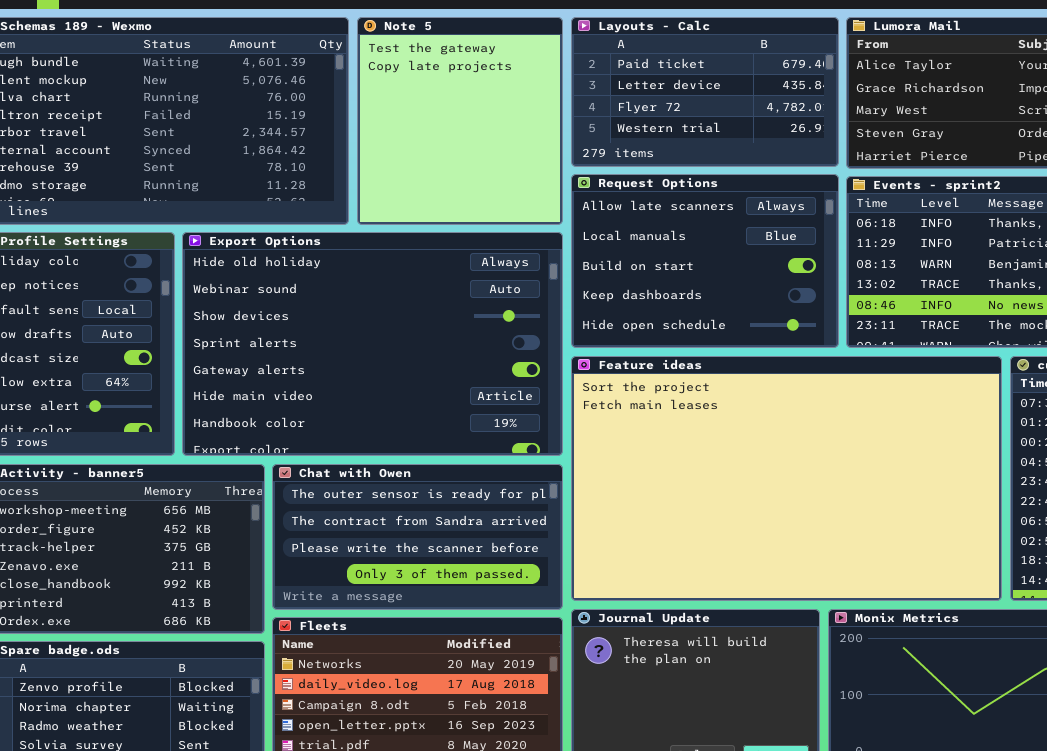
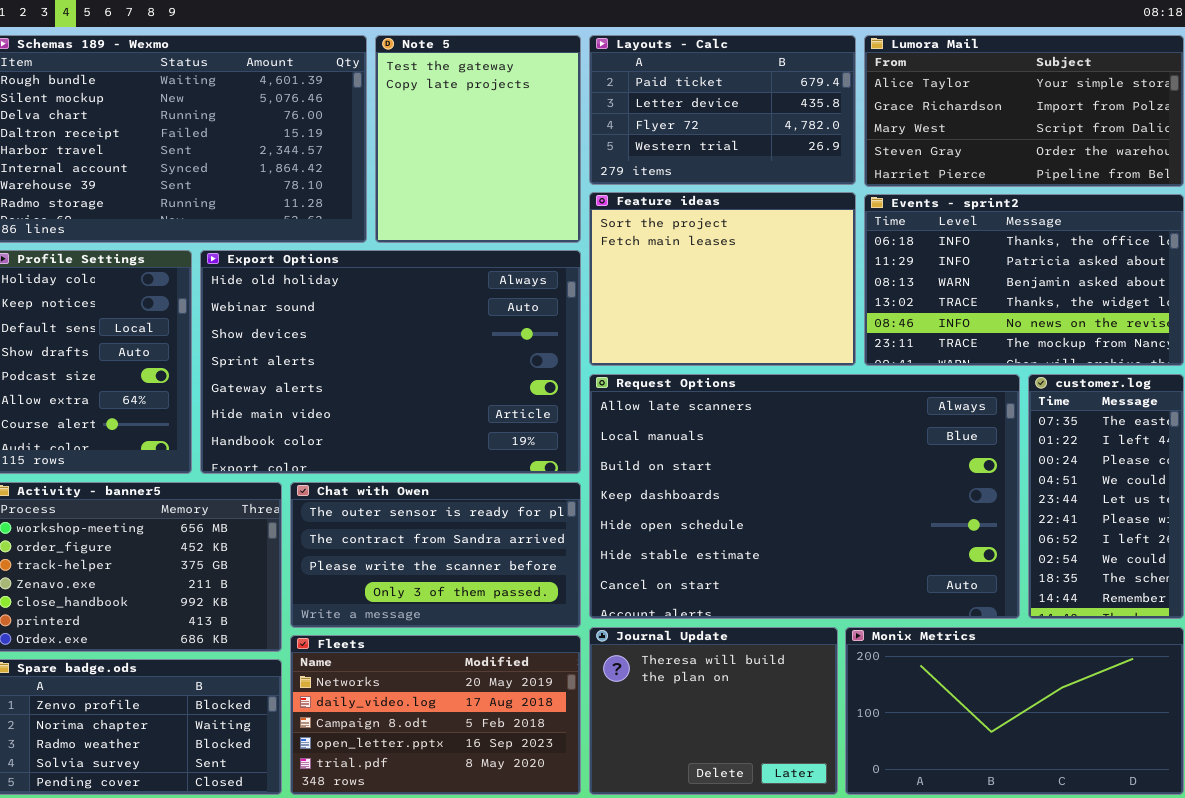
Request Options: [571,174,839,348] -> [589,374,1020,619], moved, resized
Feature ideas: [571,356,1002,601] -> [589,192,856,366], moved, resized

